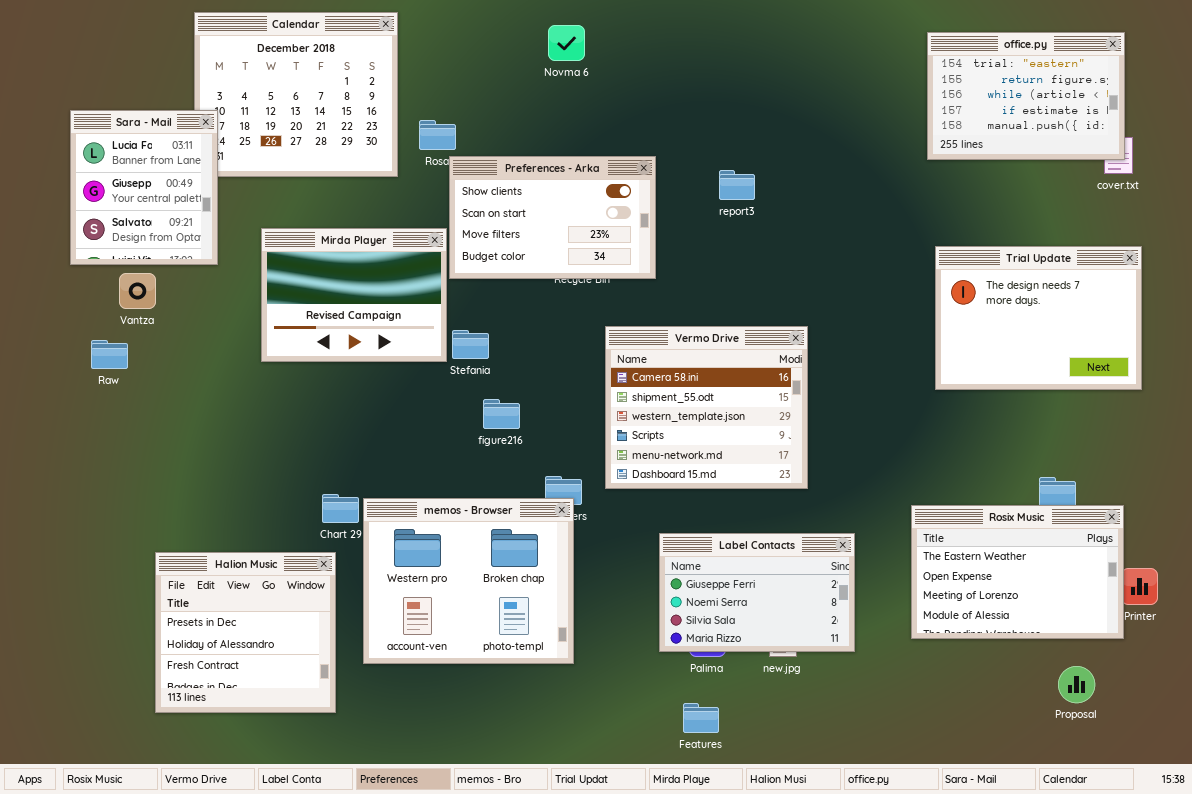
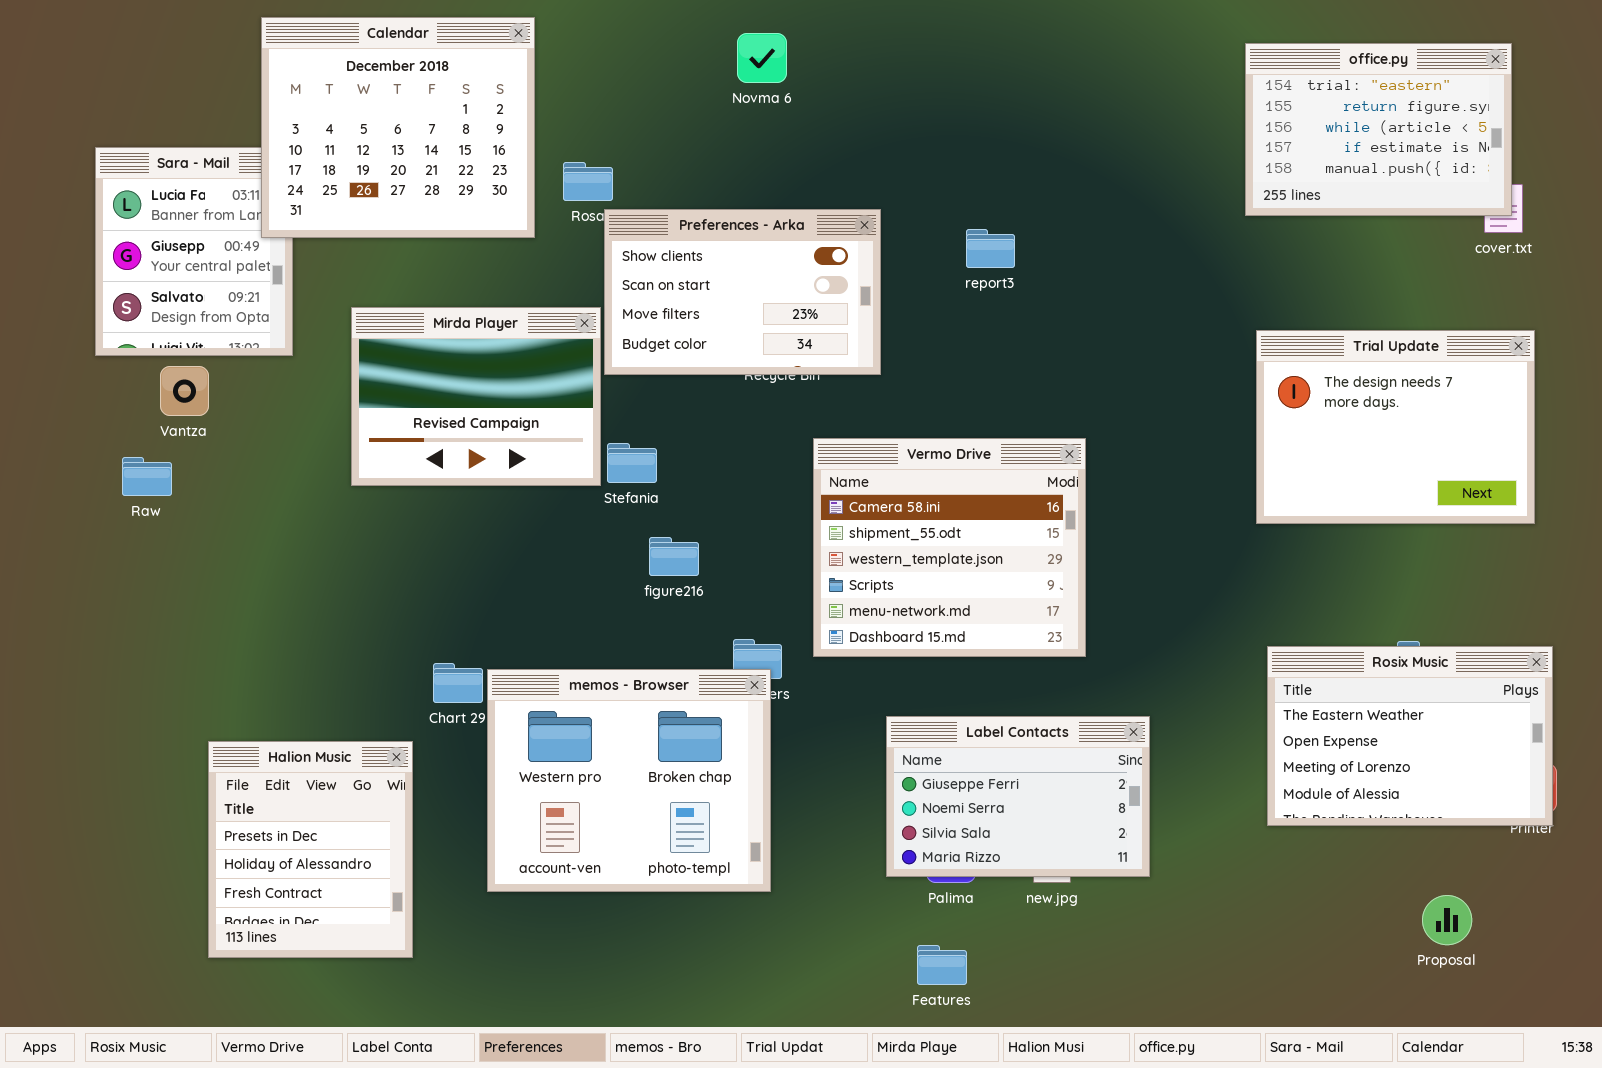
Calendar: [194,12,398,177] -> [261,17,535,238], raised
Rosix Music: [911,505,1124,639] -> [1267,646,1553,826], moved
Halion Music: [155,552,336,713] -> [208,741,413,958], resized

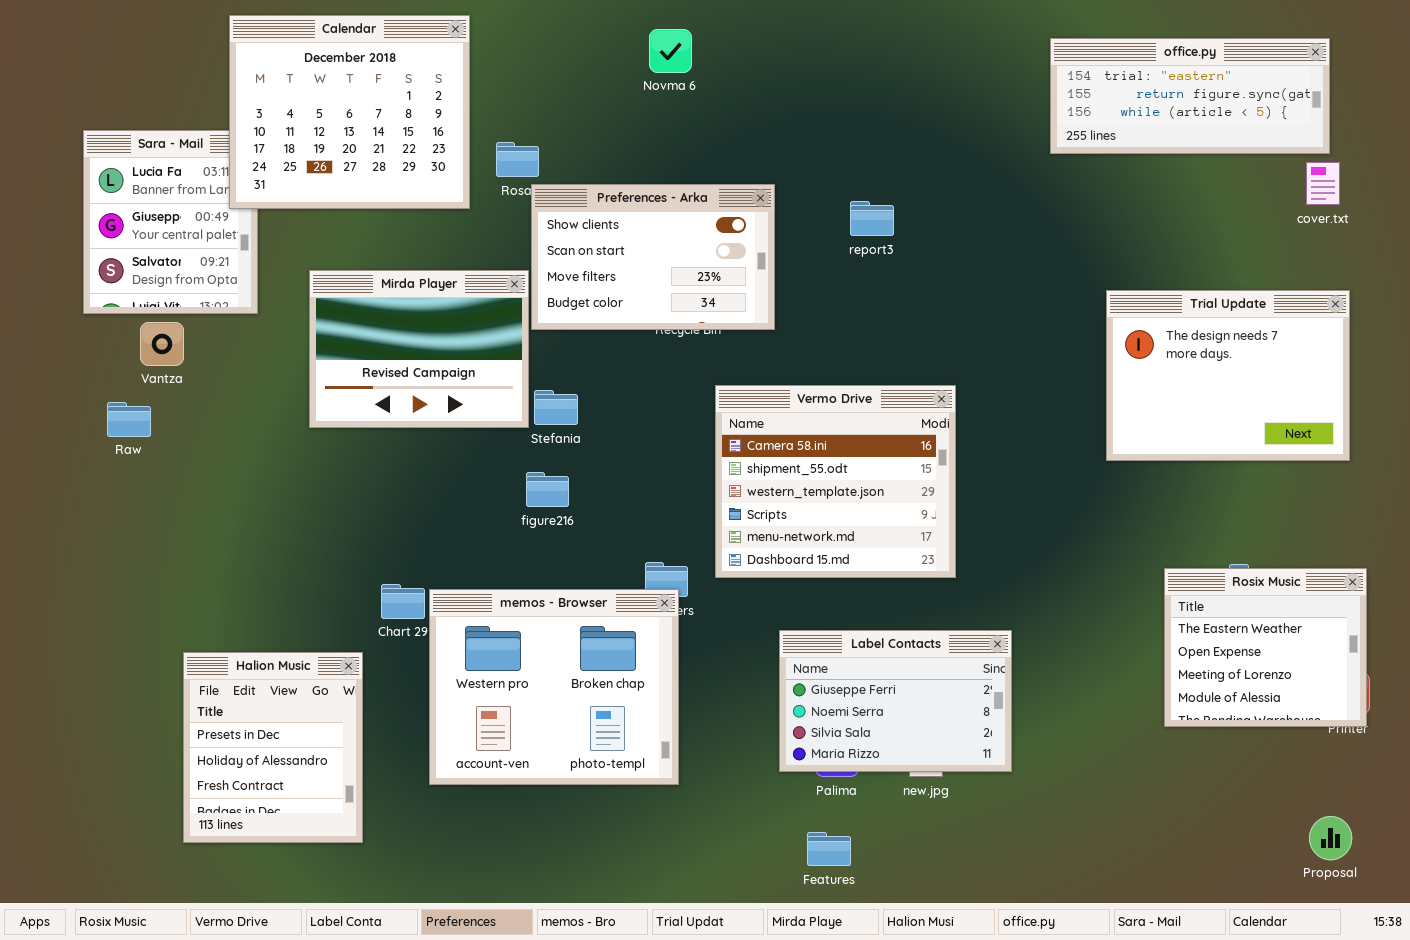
office.py: [1245,43,1512,216] -> [1050,38,1330,154], resized
figure216: [649,537,699,576] -> [526,472,569,507], moved
Rosix Music: [1267,646,1553,826] -> [1164,568,1367,727], resized
Proposal: [1422,895,1472,945] -> [1309,816,1352,860], moved

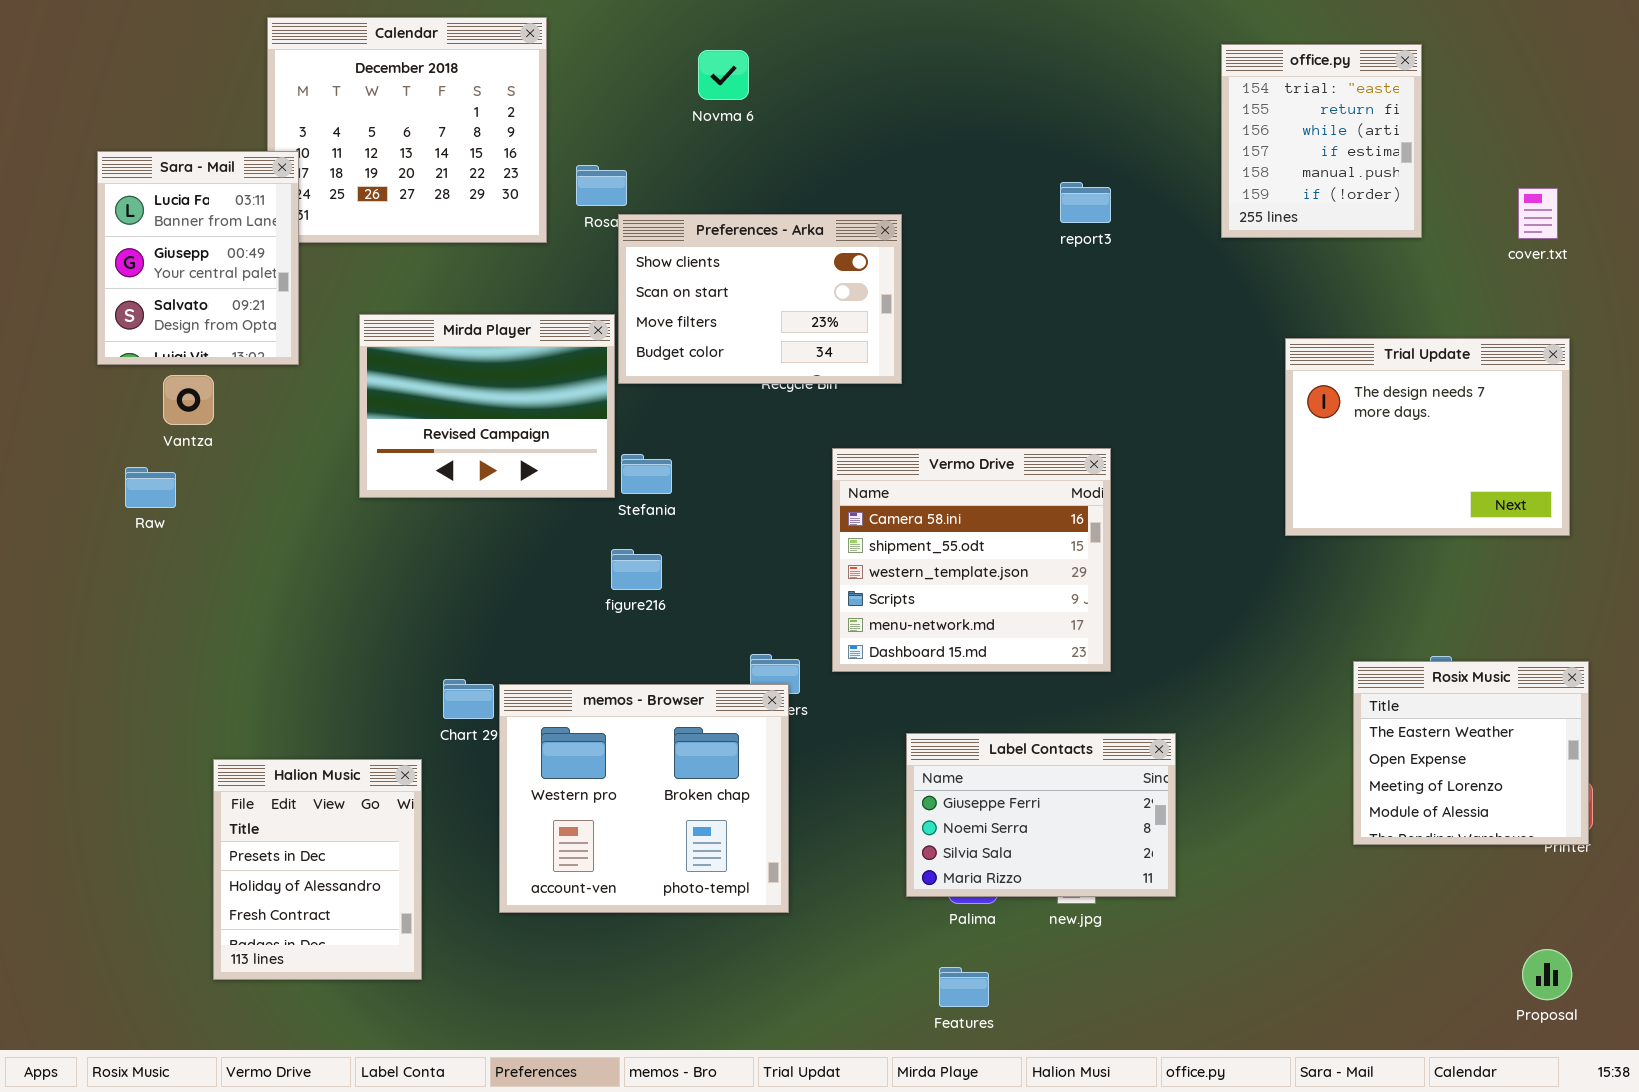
Novma 6: [649,29,692,73] -> [698,50,749,100], moved
office.py: [1050,38,1330,154] -> [1221,44,1422,238], resized
Sara - Mail: [83,130,258,314] -> [97,151,299,365], raised
report3: [850,201,894,236] -> [1060,182,1111,223], moved

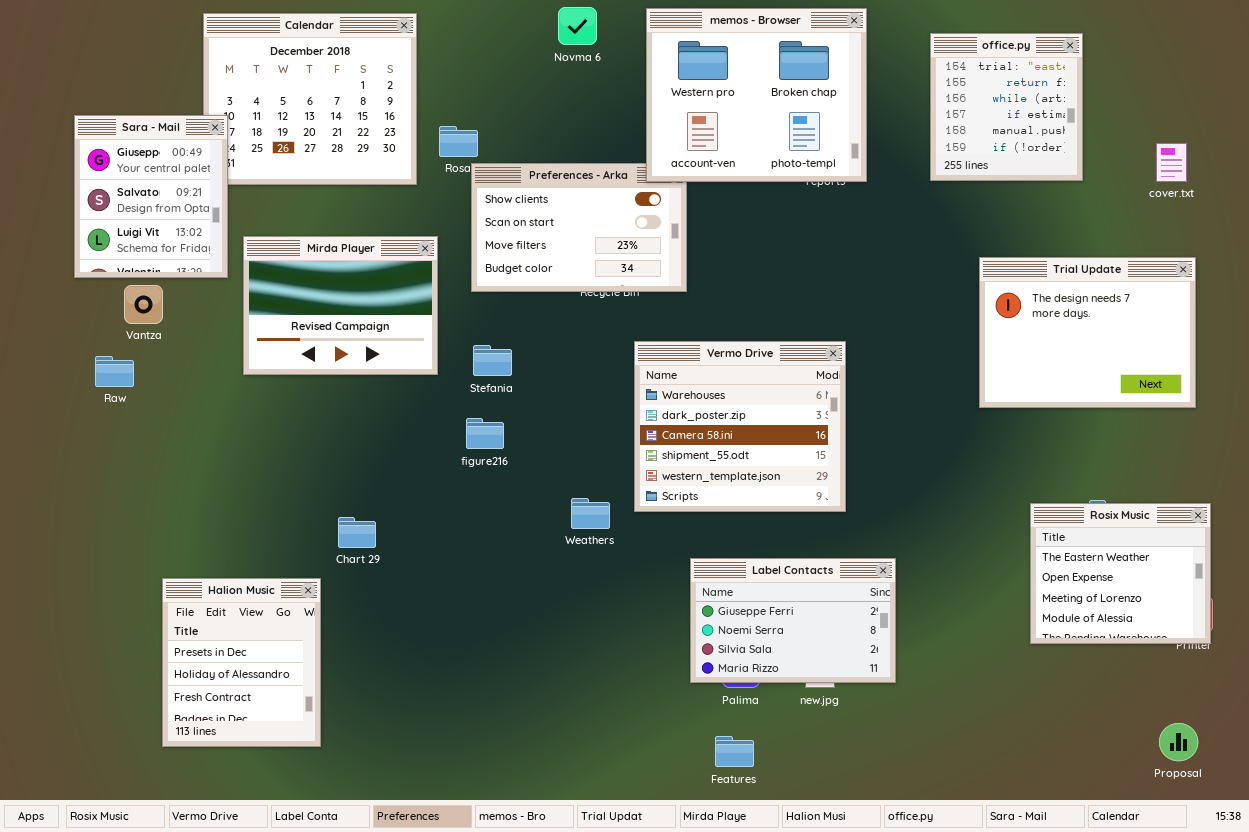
Novma 6: [698,50,749,100] -> [558,7,597,45], moved
Sara - Mail: [97,151,299,365] -> [74,115,228,278], scrolled down 1 row
Mirda Player: [359,314,615,498] -> [243,236,438,375], moved
Vermo Drive: [832,448,1111,672] -> [634,341,846,512], scrolled up 2 rows
memos - Browser: [499,684,789,913] -> [646,8,867,182], moved

